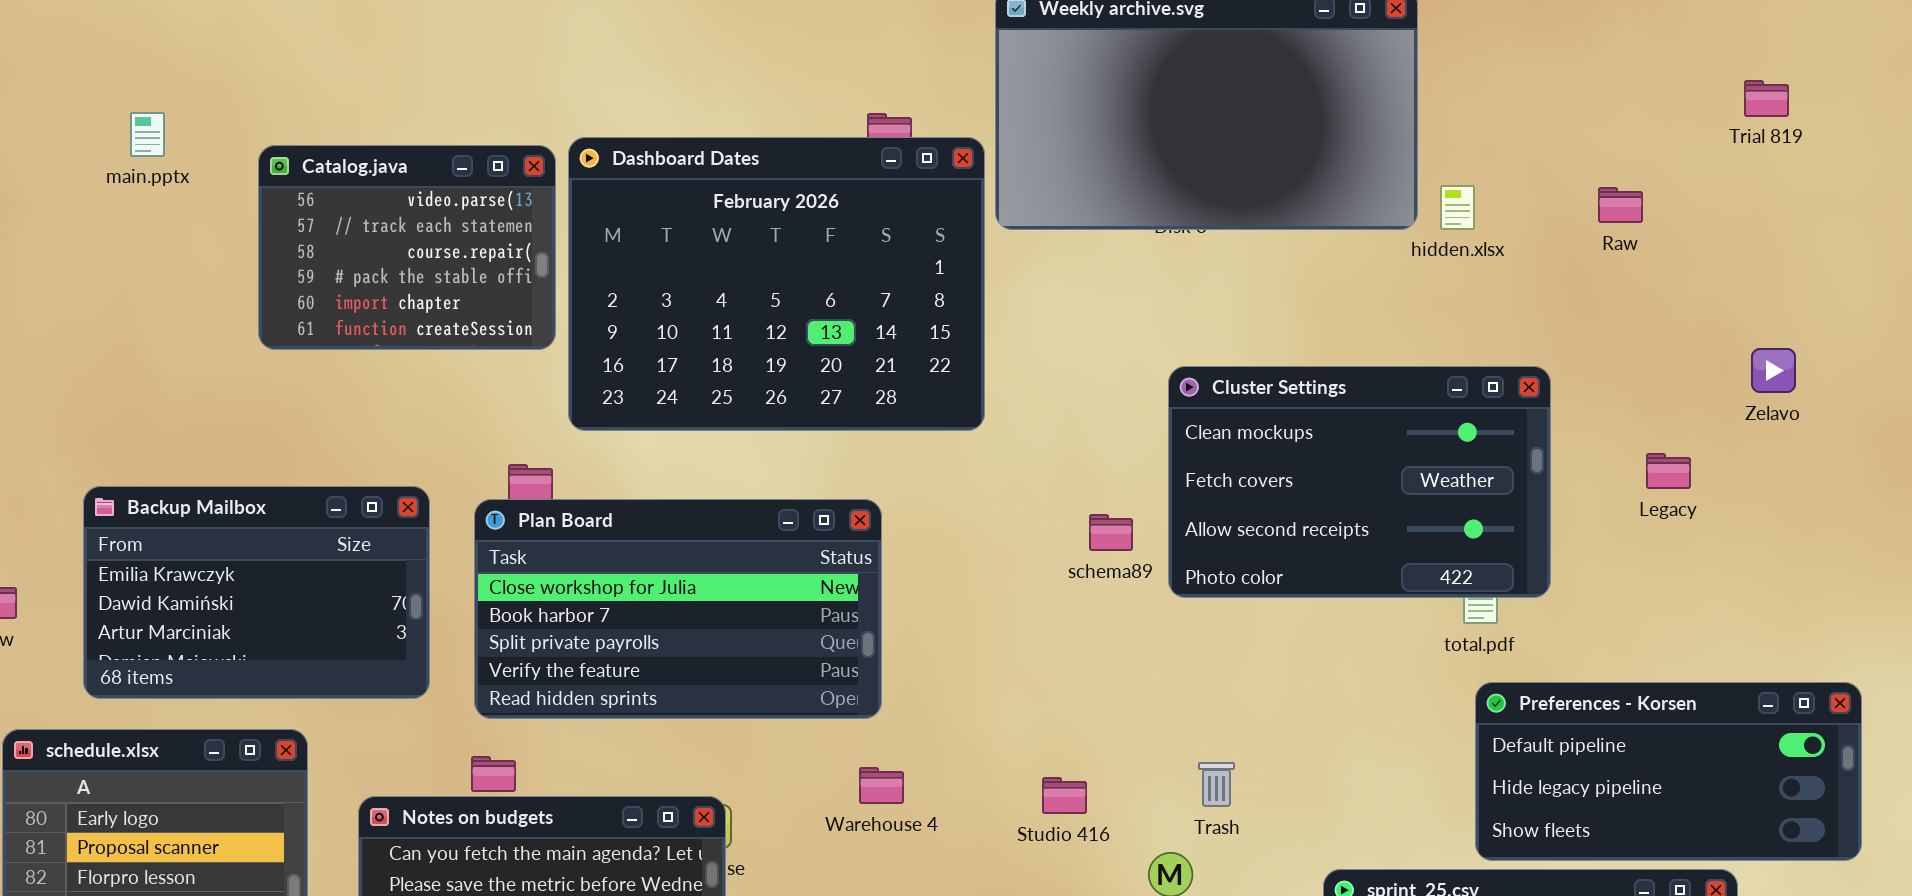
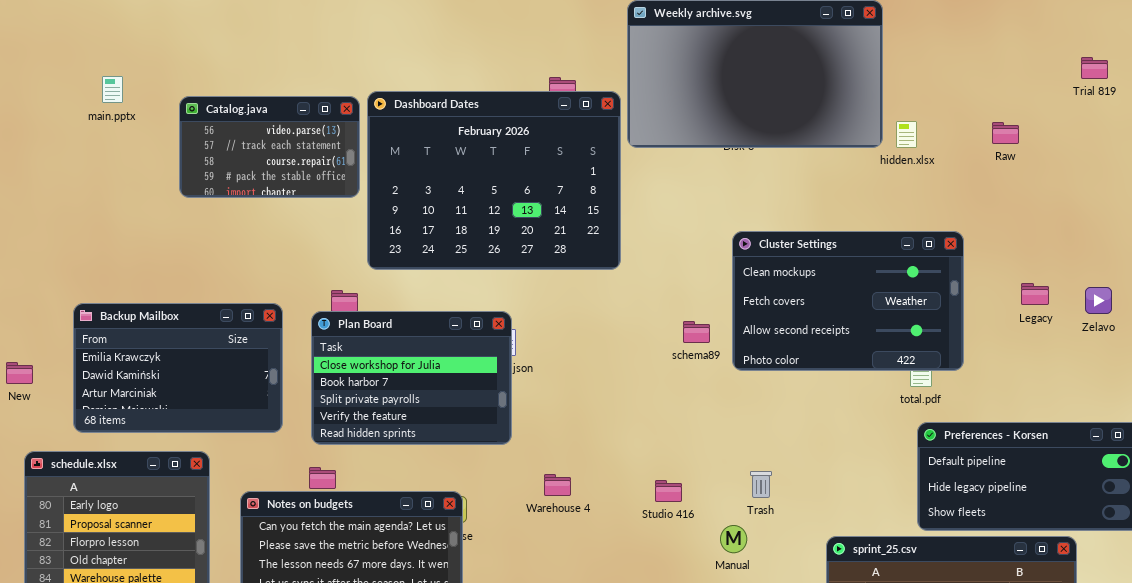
Catalog.java: [258,145,556,350] -> [179,96,360,198], resized
Zelavo: [1751,348,1796,393] -> [1085,287,1112,314], moved
Plan Board: [474,499,882,719] -> [311,311,512,445], resized

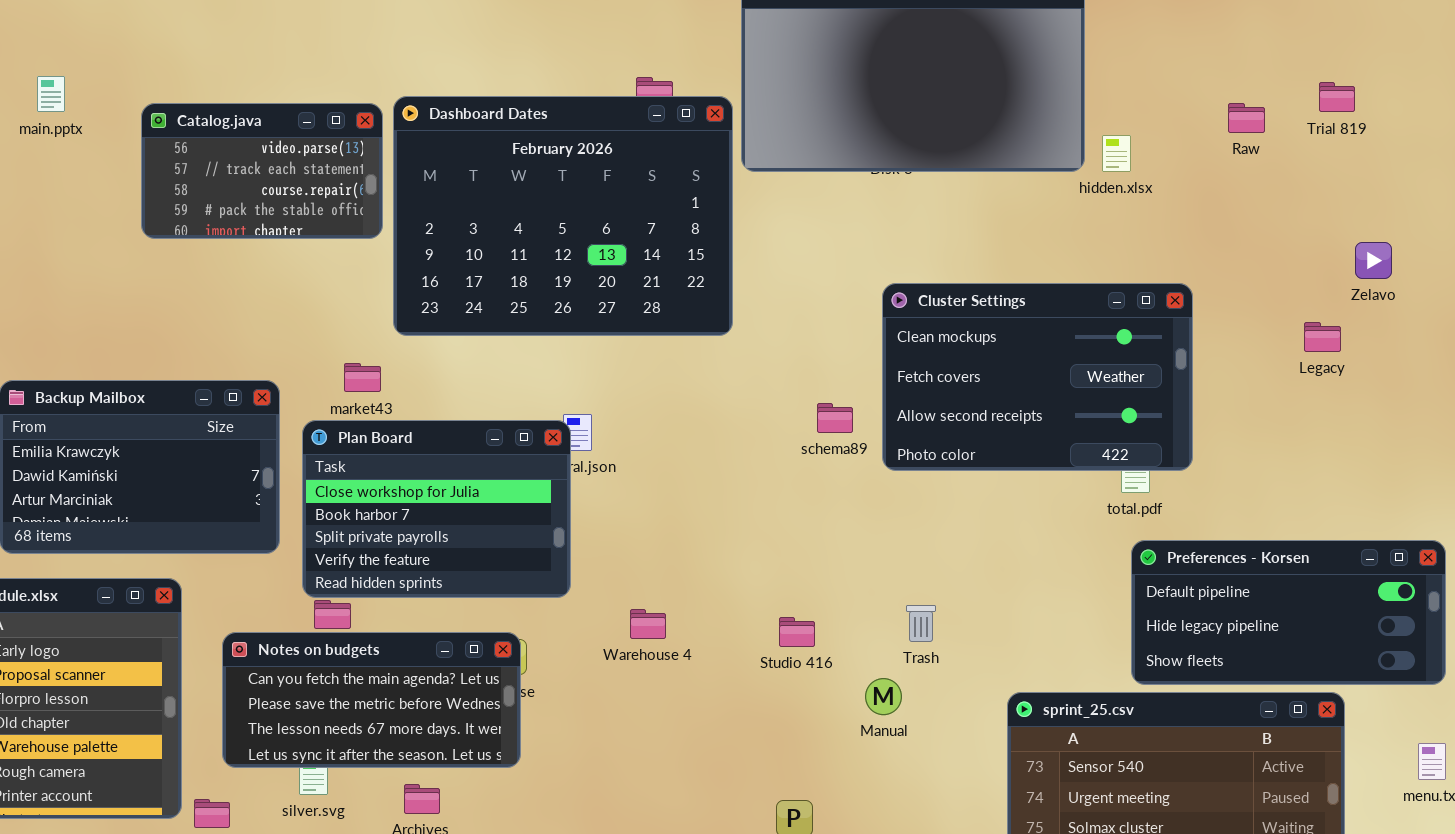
Trial 819: [1081,57,1108,79] -> [1319,82,1355,112], moved
Raw: [992,122,1019,144] -> [1228,103,1265,133], moved
Legacy: [1021,283,1049,305] -> [1304,322,1341,352], moved
Zelavo: [1085,287,1112,314] -> [1355,242,1392,279], moved
Plan Board: [311,311,512,445] -> [302,420,571,598], moved

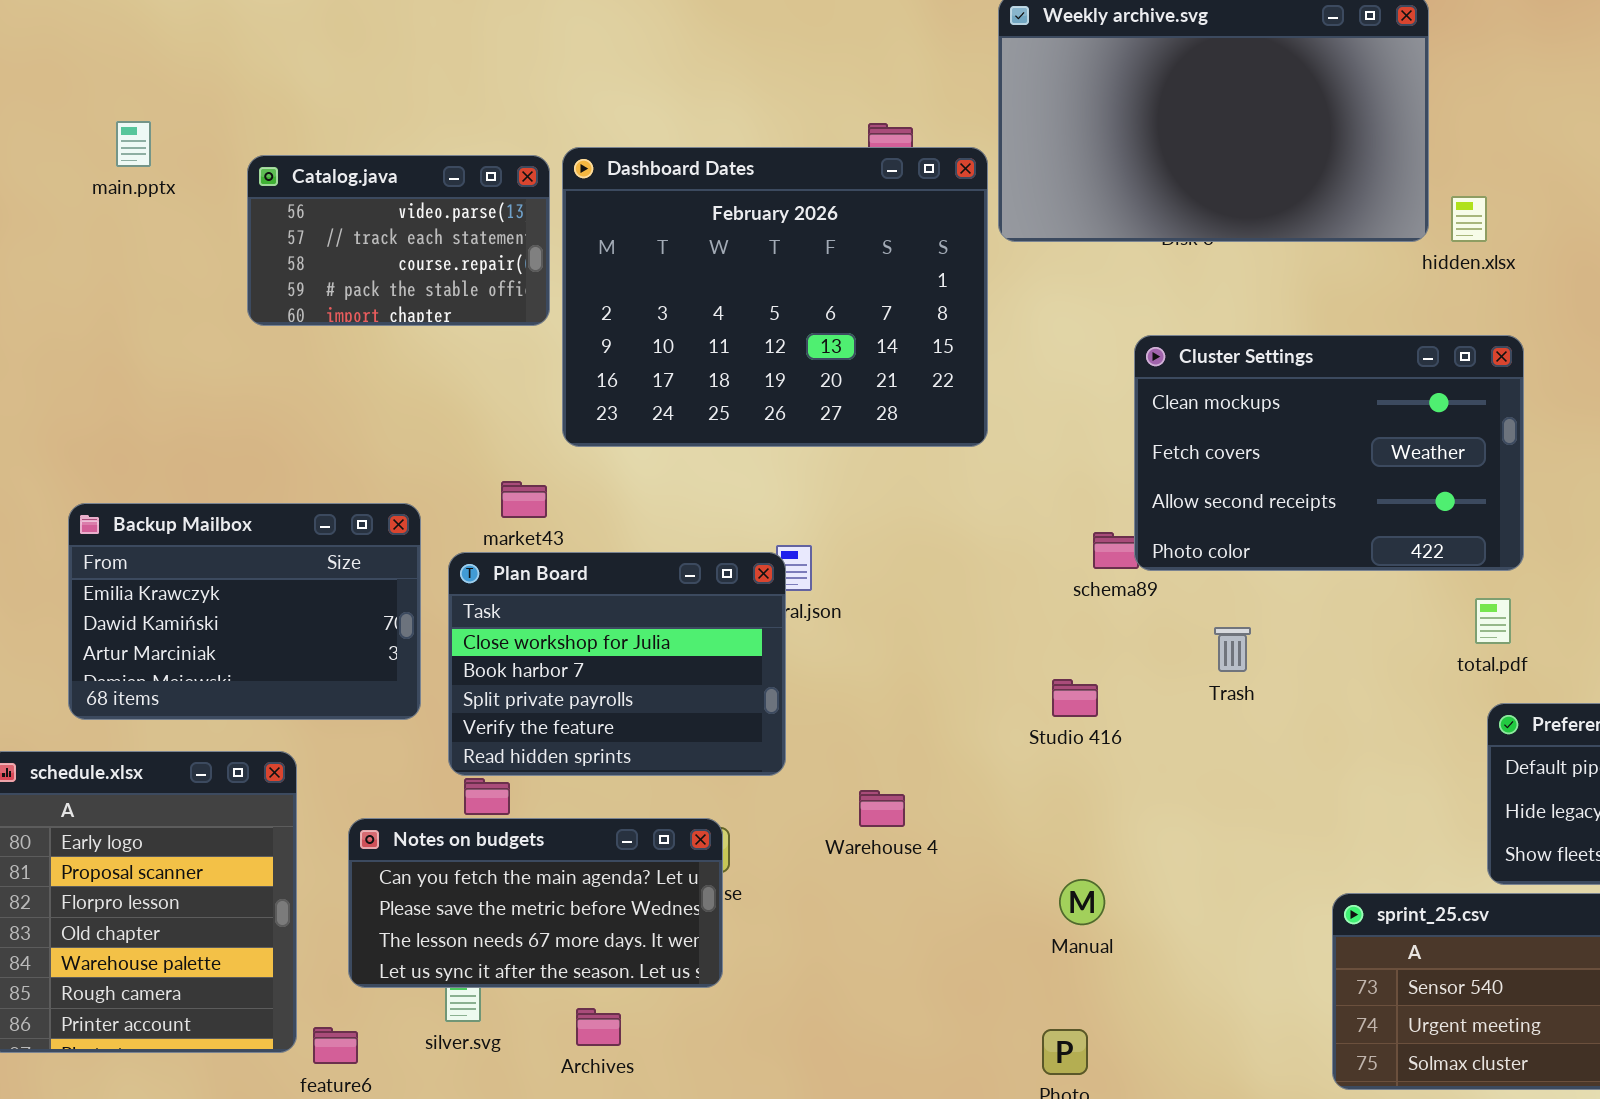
Cluster Settings: [882,283,1193,471] -> [1134,335,1524,571], moved
Trash: [906,605,936,642] -> [1214,627,1251,672], moved
Studio 416: [779,617,815,647] -> [1052,679,1098,717], moved
Manual: [865,678,902,715] -> [1059,879,1105,925], moved

